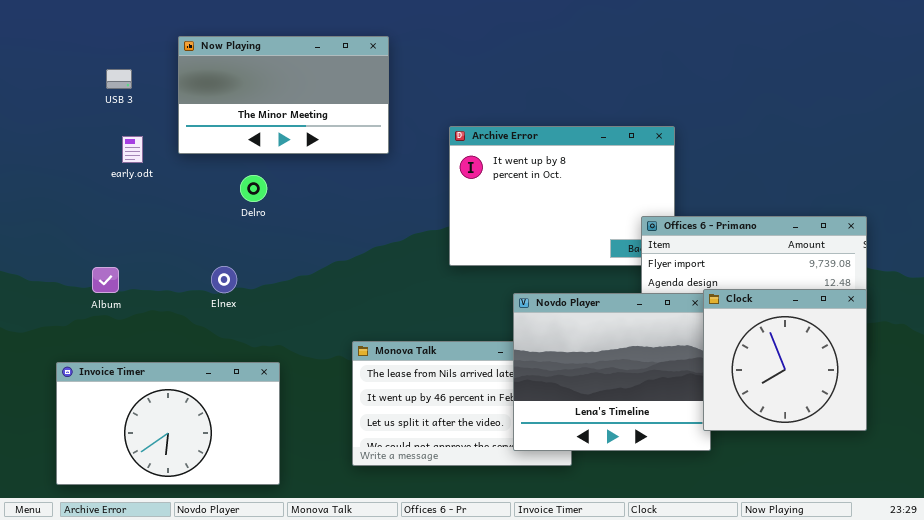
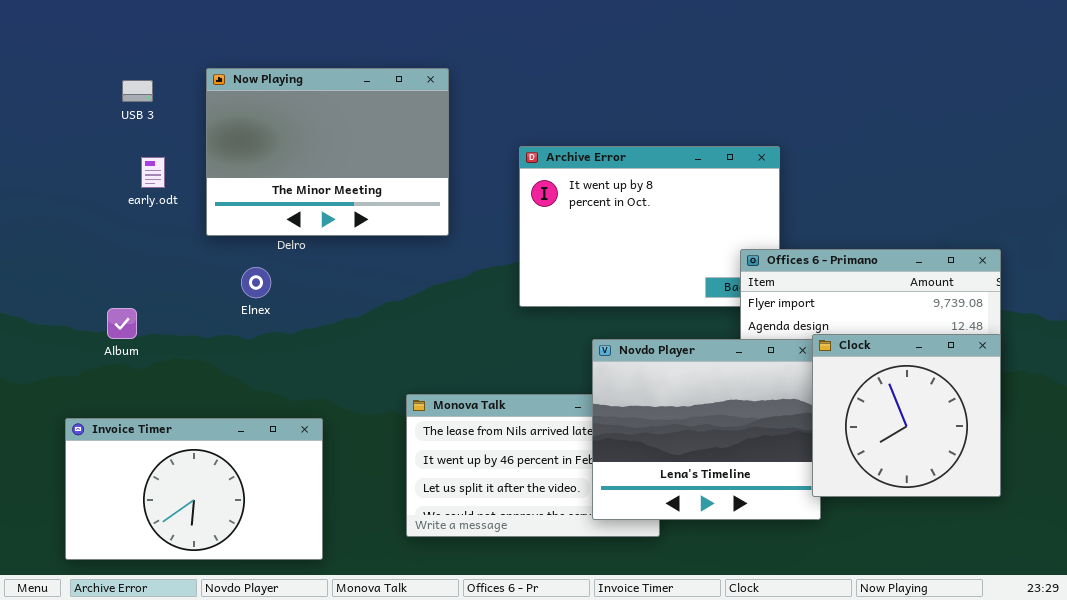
Now Playing: [178,36,389,154] -> [206,68,449,236], moved, resized
Elnex: [211,266,237,293] -> [241,267,271,298], moved

